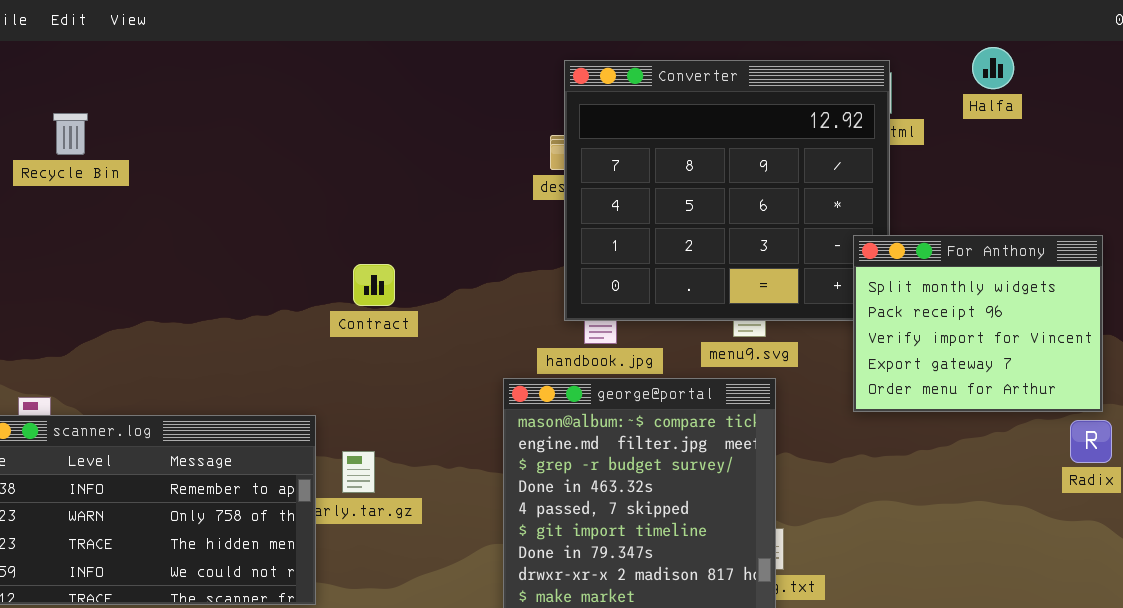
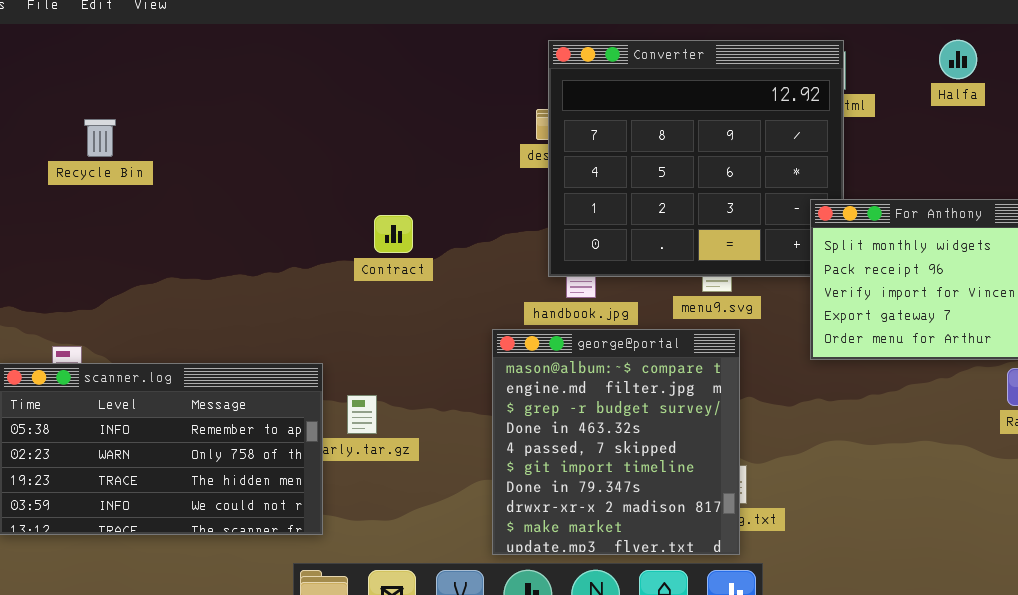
Halfa: [972,47,1014,89] -> [939,40,977,79], moved
Recycle Bin: [53,113,88,155] -> [84,119,116,157], moved
Contract: [353,264,395,306] -> [374,215,413,253], moved

